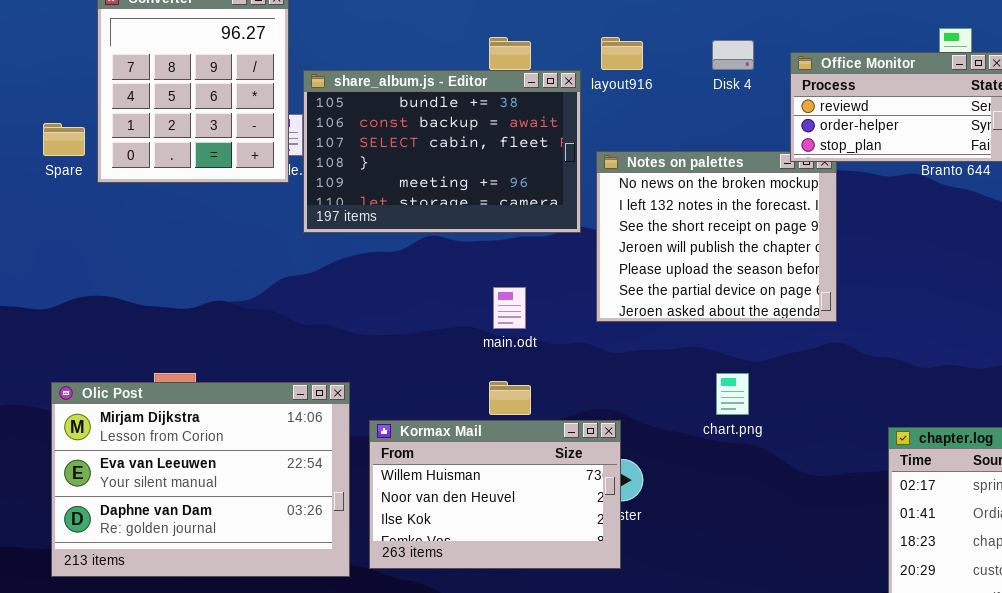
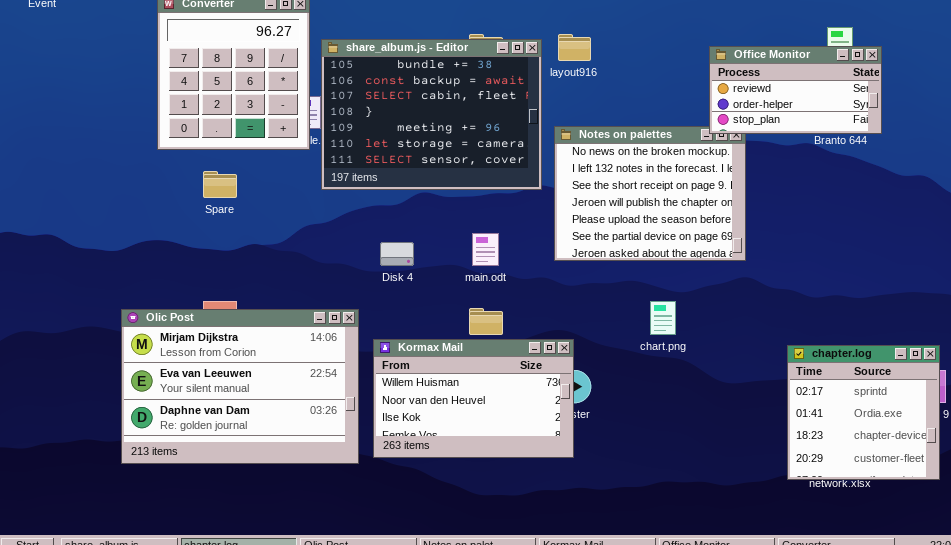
Disk 4: [712,40,754,70] -> [380,242,414,266], moved
share_album.js - Editor: [303,70,581,233] -> [321,39,542,190], resized
Spare: [43,123,85,156] -> [203,171,237,198], moved

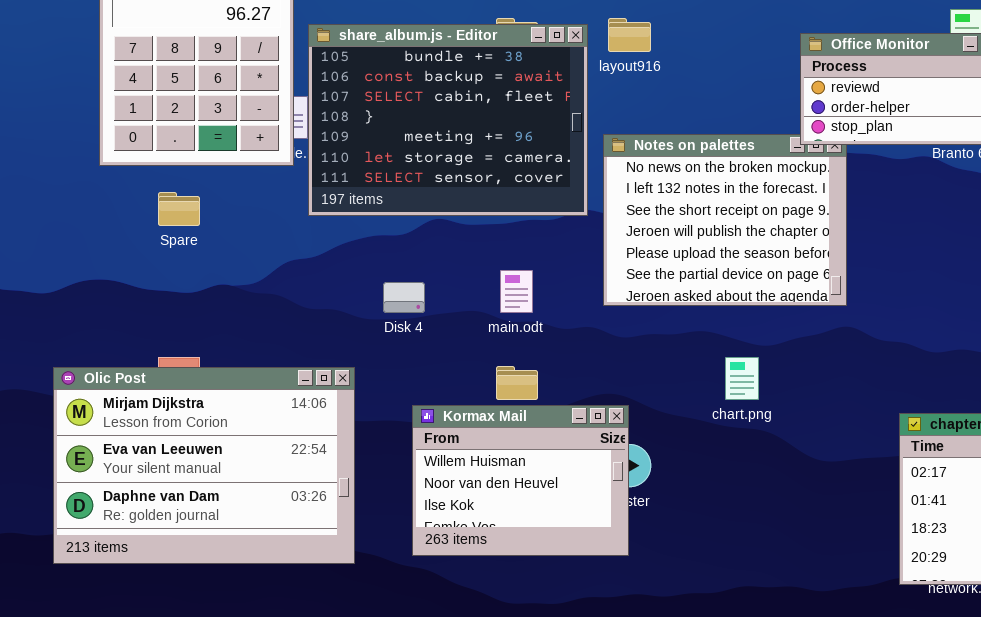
Kormax Mail: [373,339,574,458] -> [412,405,629,556], resized

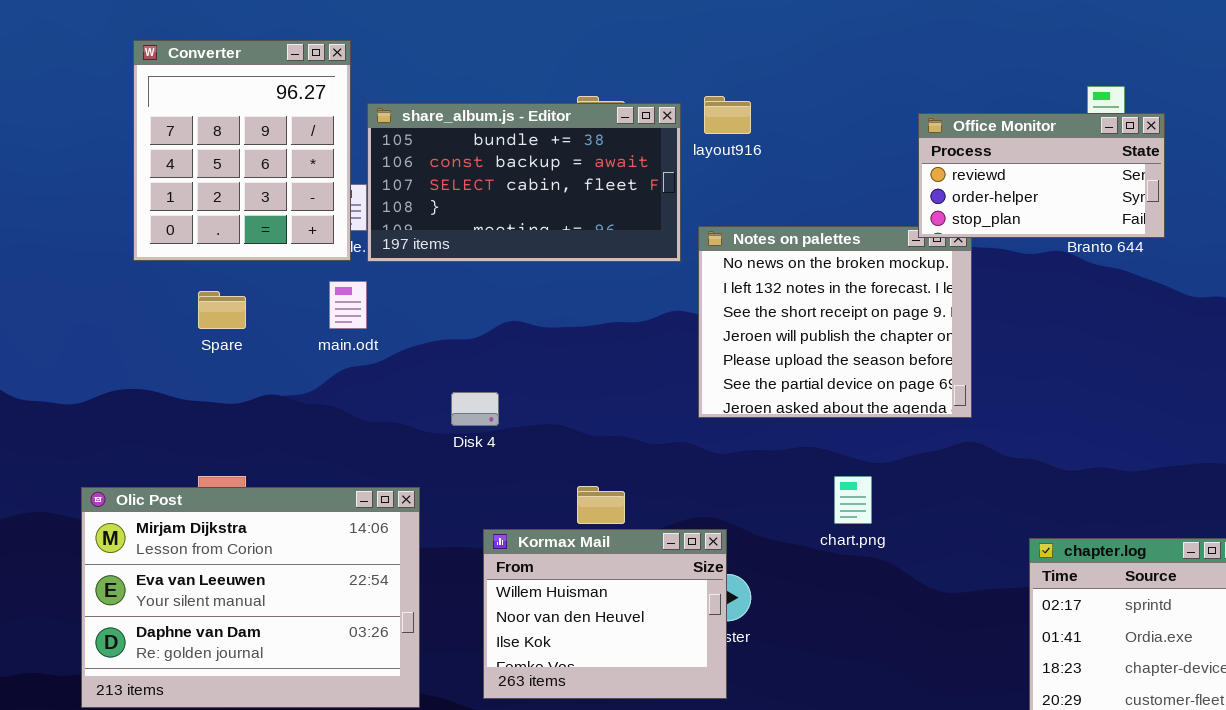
share_album.js - Editor: [308,24,588,216] -> [367,103,681,262], resized
main.odt: [500,270,533,313] -> [329,281,367,329], moved

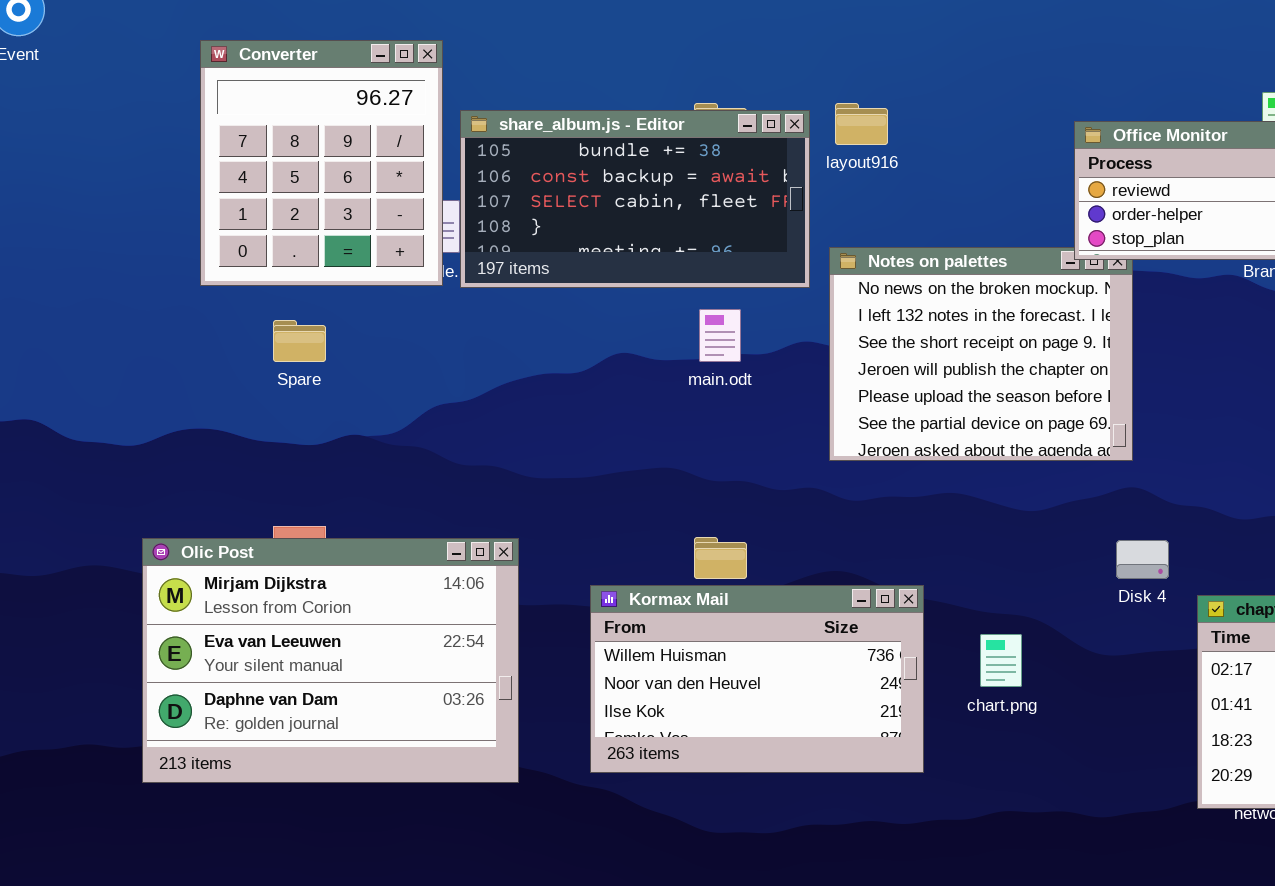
main.odt: [329,281,367,329] -> [699,309,741,362], moved
Disk 4: [451,392,499,426] -> [1116,540,1169,579], moved
chart.png: [834,476,872,524] -> [980,634,1022,687], moved
Kormax Mail: [483,529,727,699] -> [590,585,924,773], resized

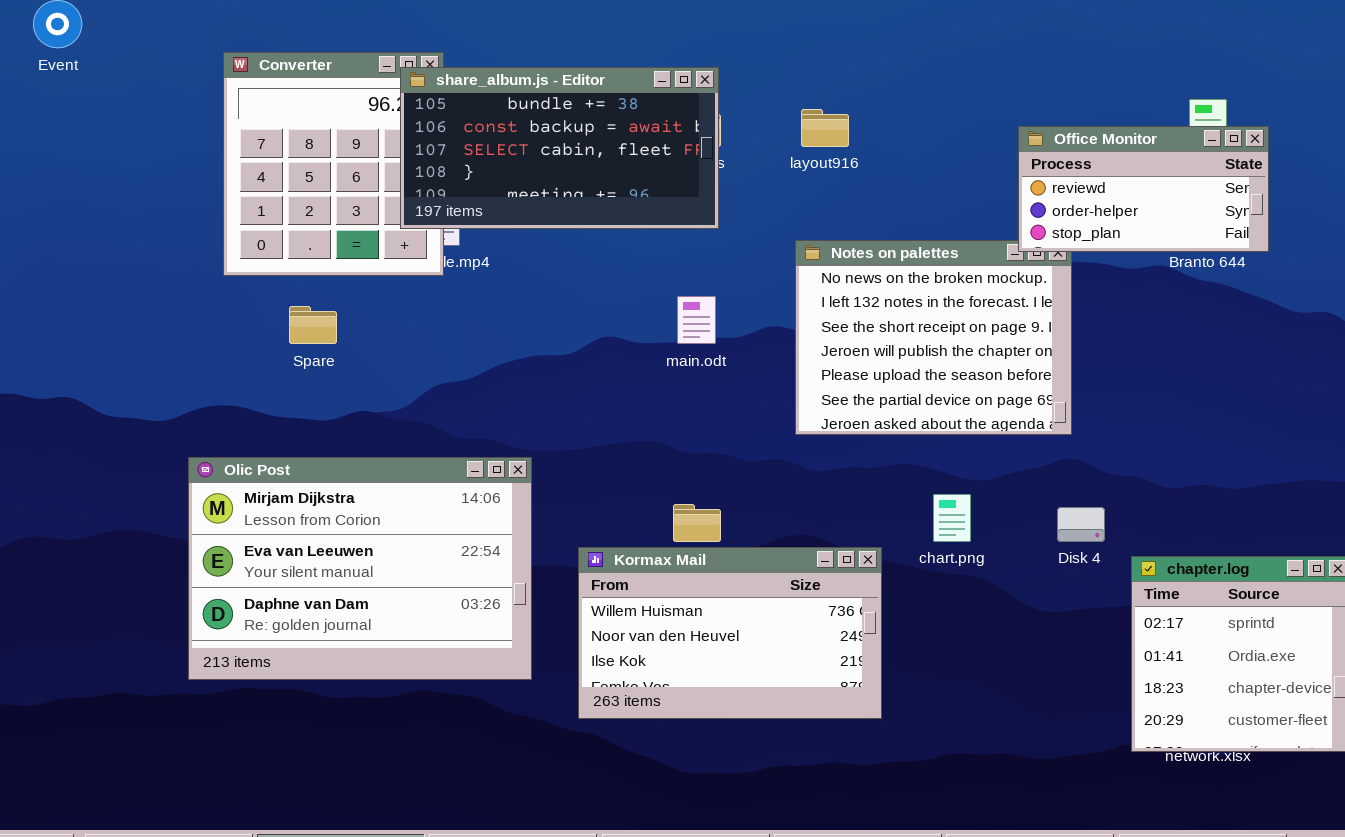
share_album.js - Editor: [460,110,810,288] -> [400,67,719,229], moved
Olic Post: [142,538,519,783] -> [188,457,532,680], moved
chart.png: [980,634,1022,687] -> [933,494,971,542], moved

